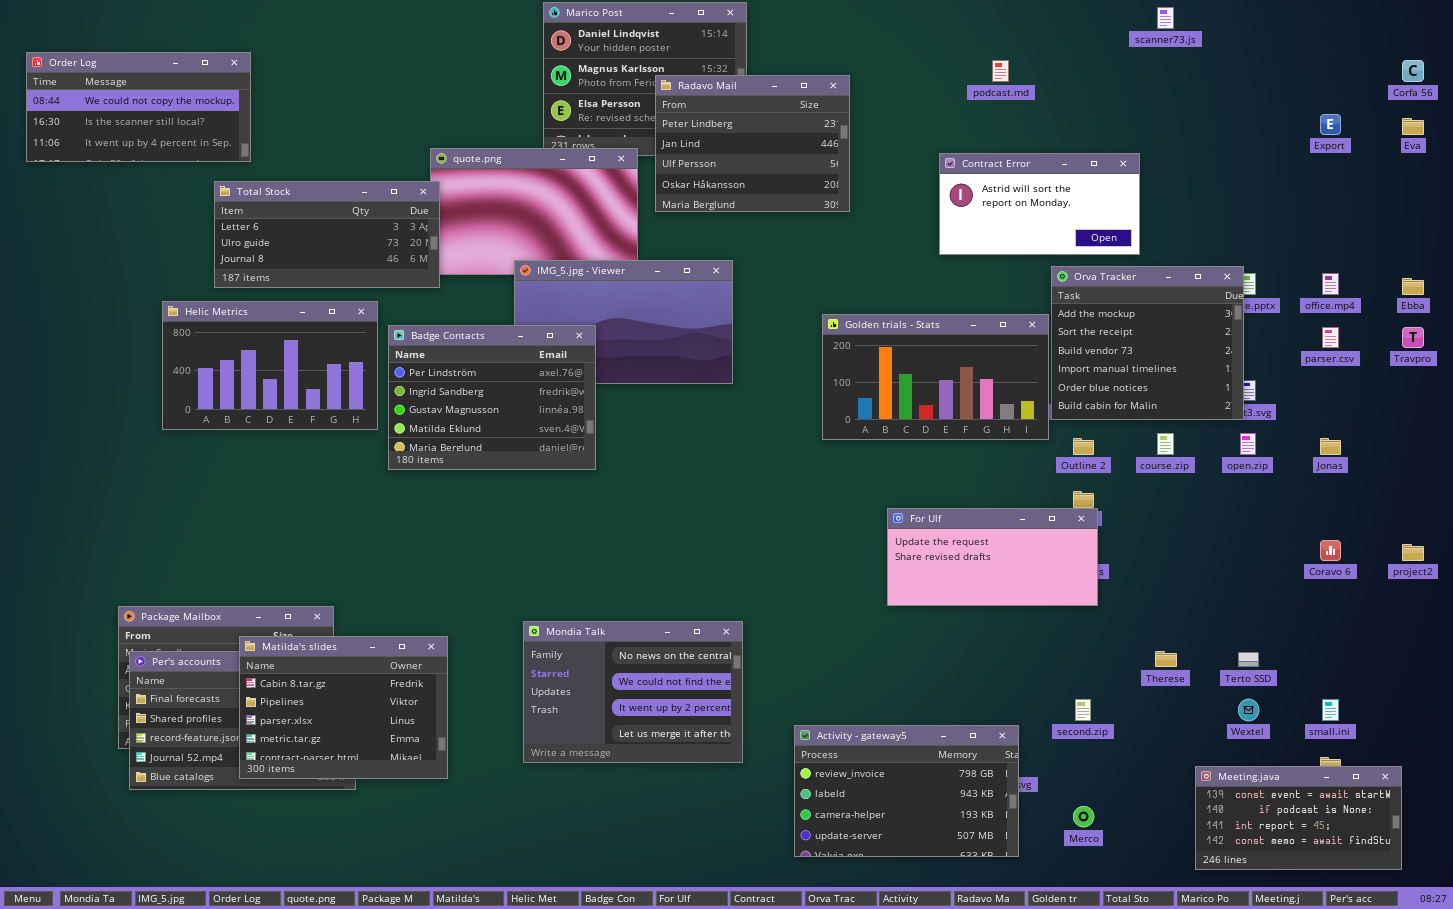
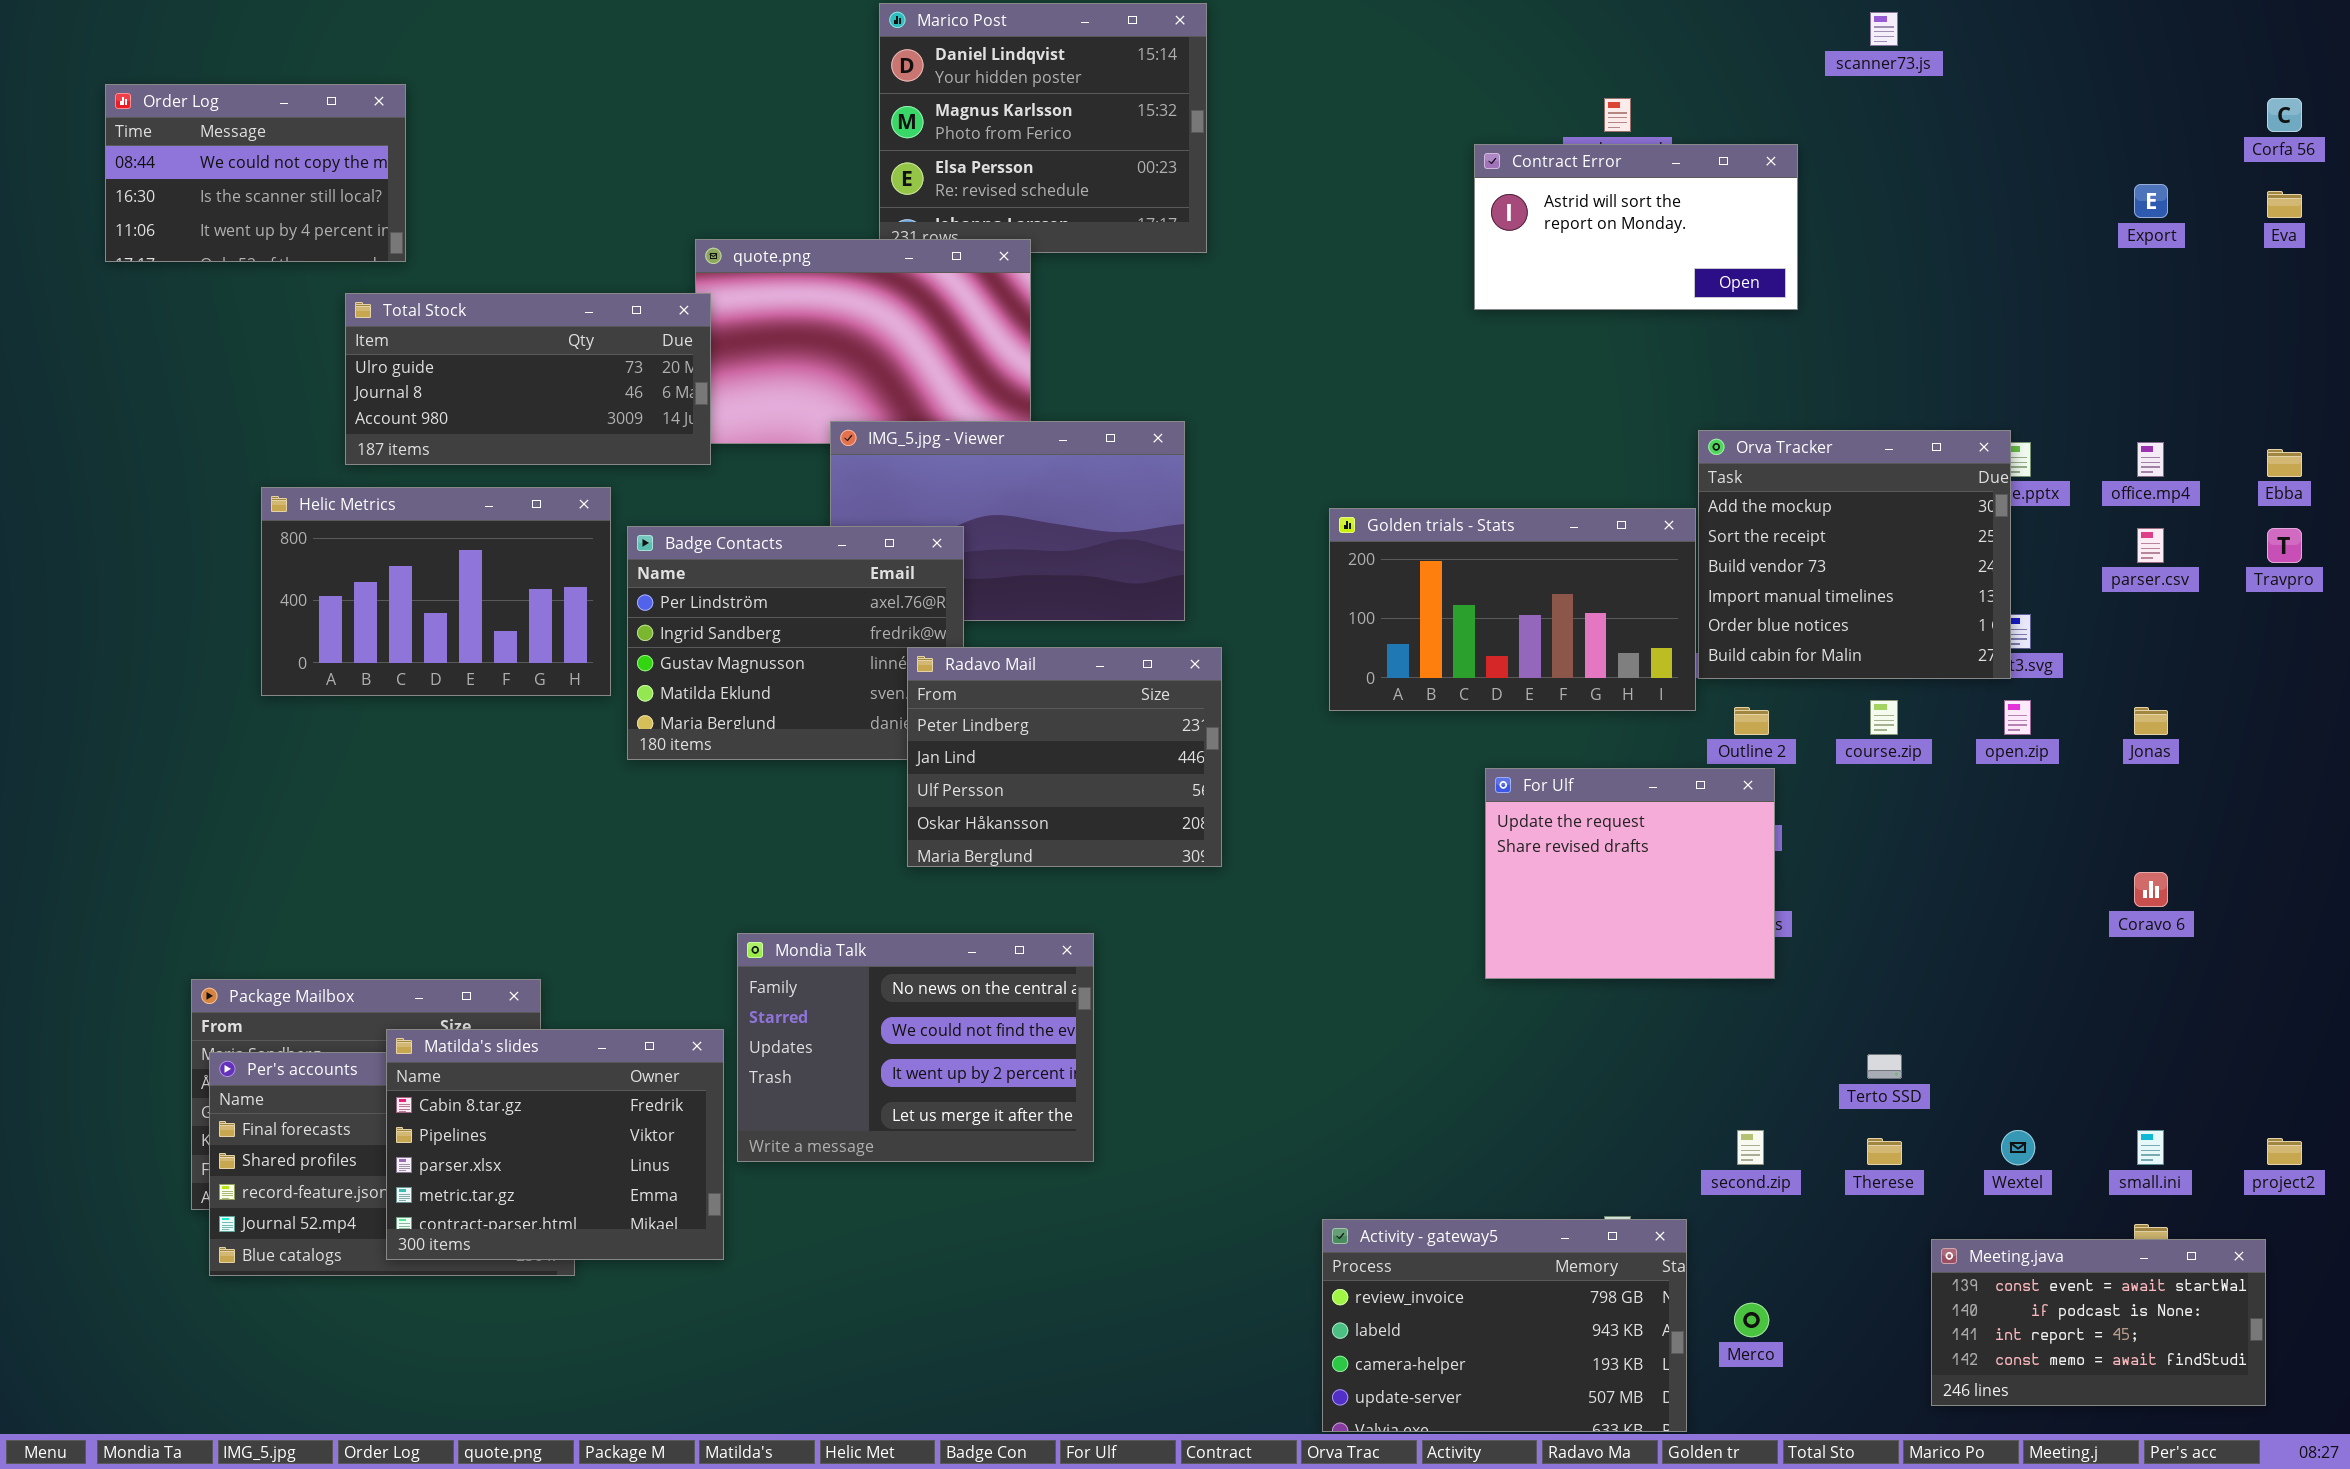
Order Log: [26,52,251,162] -> [105,84,406,262], resized
Radavo Mail: [655,75,850,212] -> [907,647,1222,867], moved
Contract Error: [939,153,1140,255] -> [1474,144,1798,310], moved
Total Stock: [214,181,440,288] -> [345,293,711,465], scrolled down 1 row
For Ulf: [887,508,1098,606] -> [1485,768,1775,979], resized
project2: [1402,544,1424,561] -> [2267,1138,2302,1165], moved
Mondia Talk: [523,621,743,763] -> [737,933,1094,1162], moved
Therese: [1155,651,1177,667] -> [1867,1138,1902,1165], moved
Terto SSD: [1238,652,1259,667] -> [1867,1054,1902,1079], moved
Activity - gateway5: [794,725,1019,857] -> [1322,1219,1687,1432], moved

